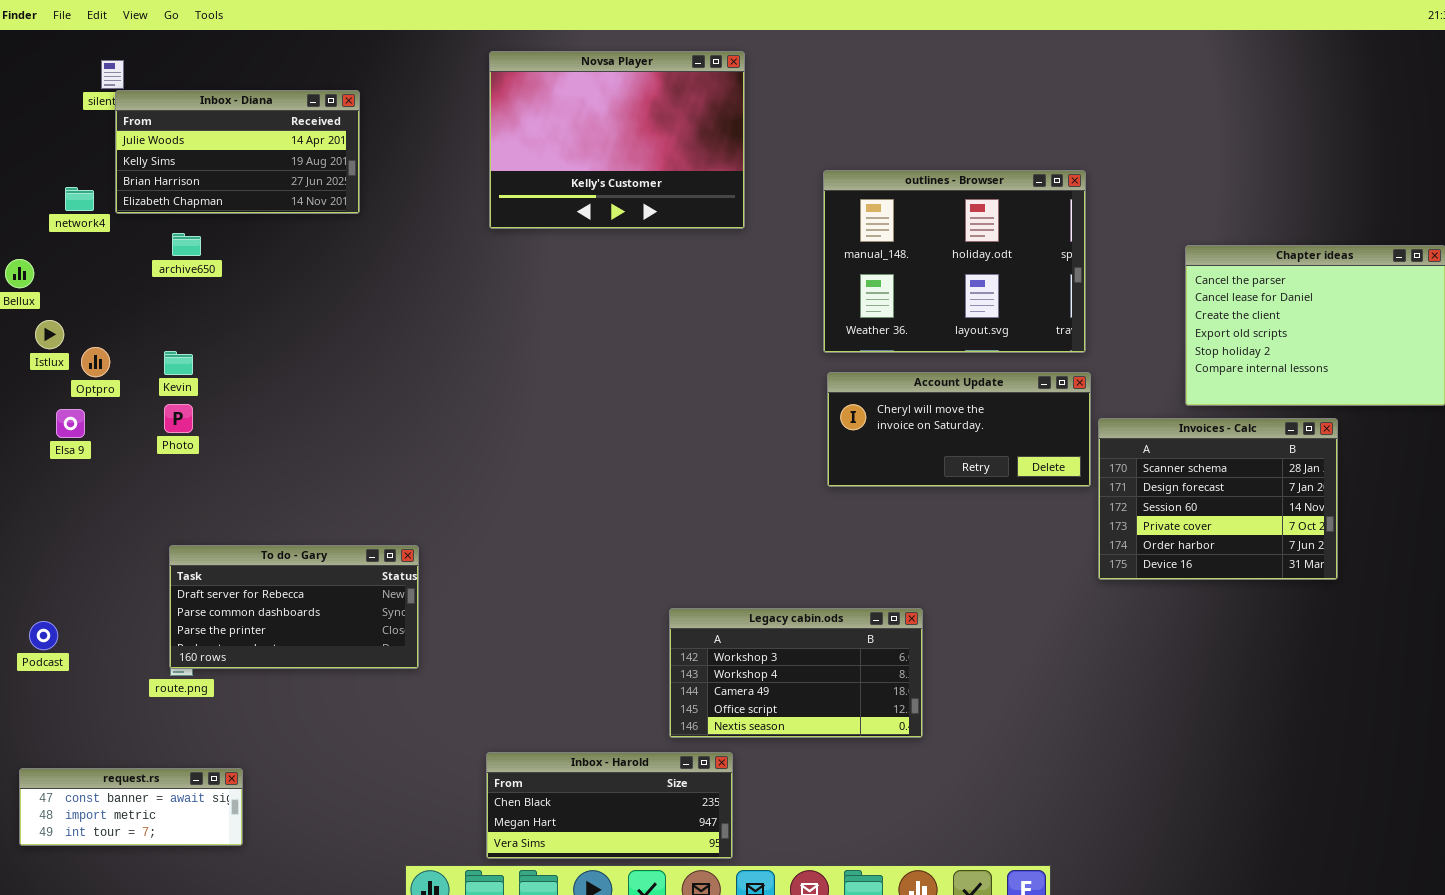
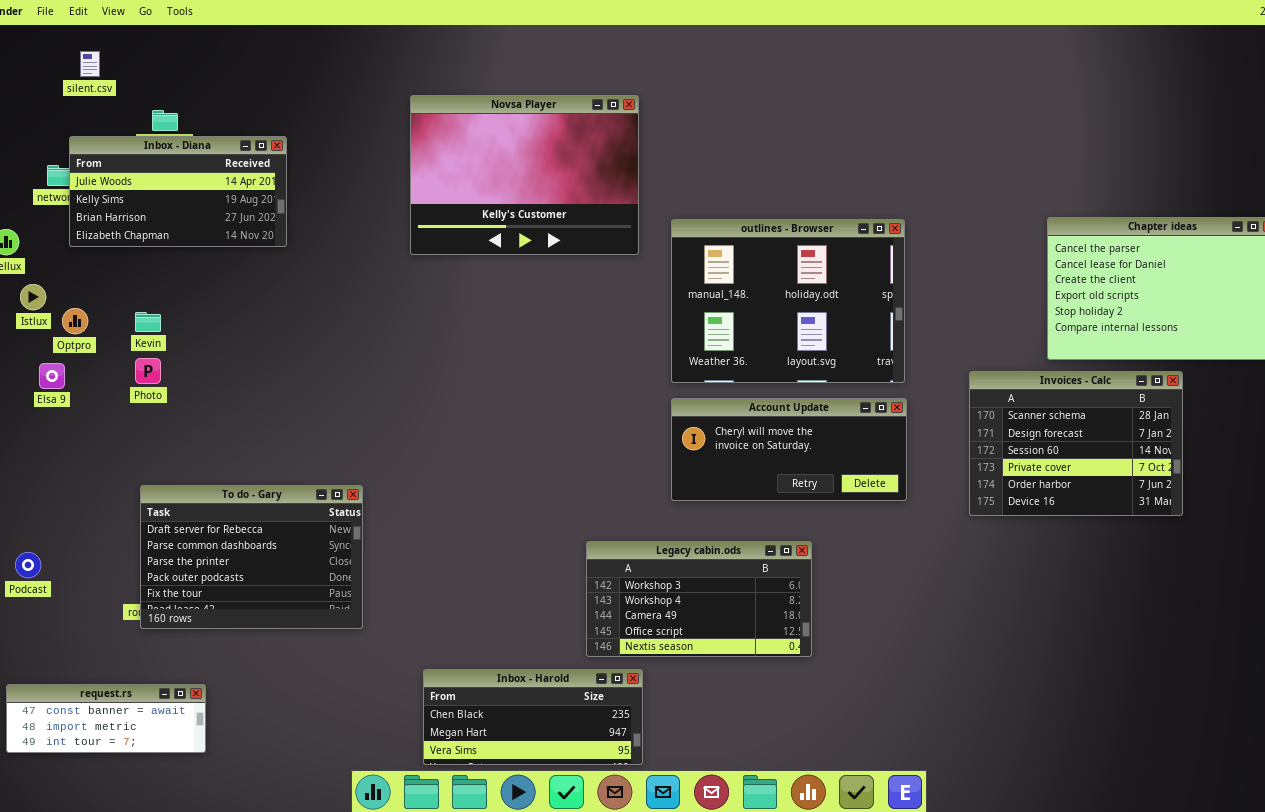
Novsa Player: [489,51,745,229] -> [410,95,639,255], moved
Inbox - Diana: [115,90,360,214] -> [69,136,287,247], moved
outlines - Browser: [823,170,1086,353] -> [671,219,905,383], moved
Account Update: [827,372,1091,487] -> [671,398,907,501], moved
To do - Gary: [169,545,419,669] -> [140,485,363,629], resized

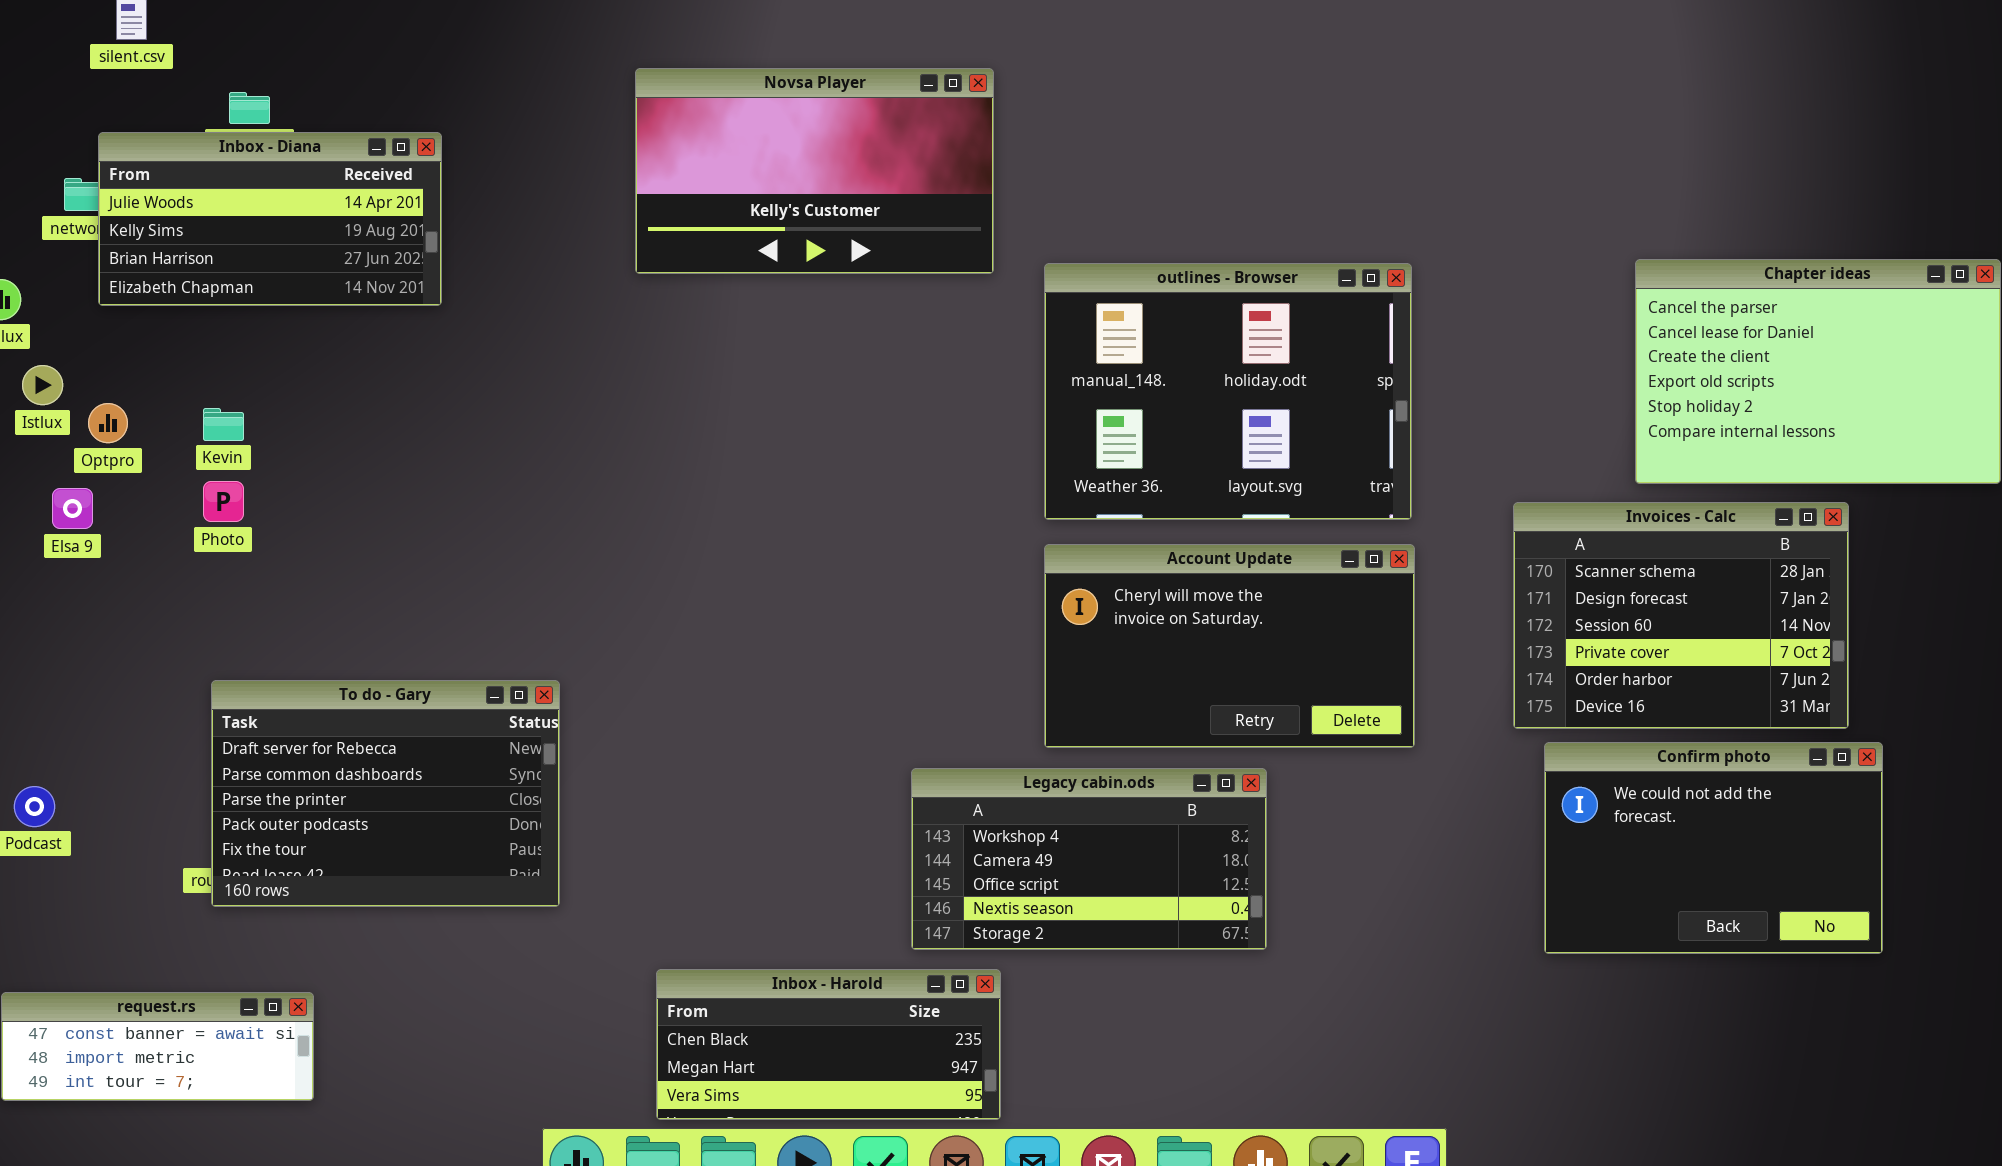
Novsa Player: [410,95,639,255] -> [635,68,994,274], resized
Account Update: [671,398,907,501] -> [1044,544,1415,748], resized
Confirm photo: none -> [1544,742,1883,954], opened
Legacy cabin.ods: [586,541,812,657] -> [911,768,1267,950], scrolled down 1 row

